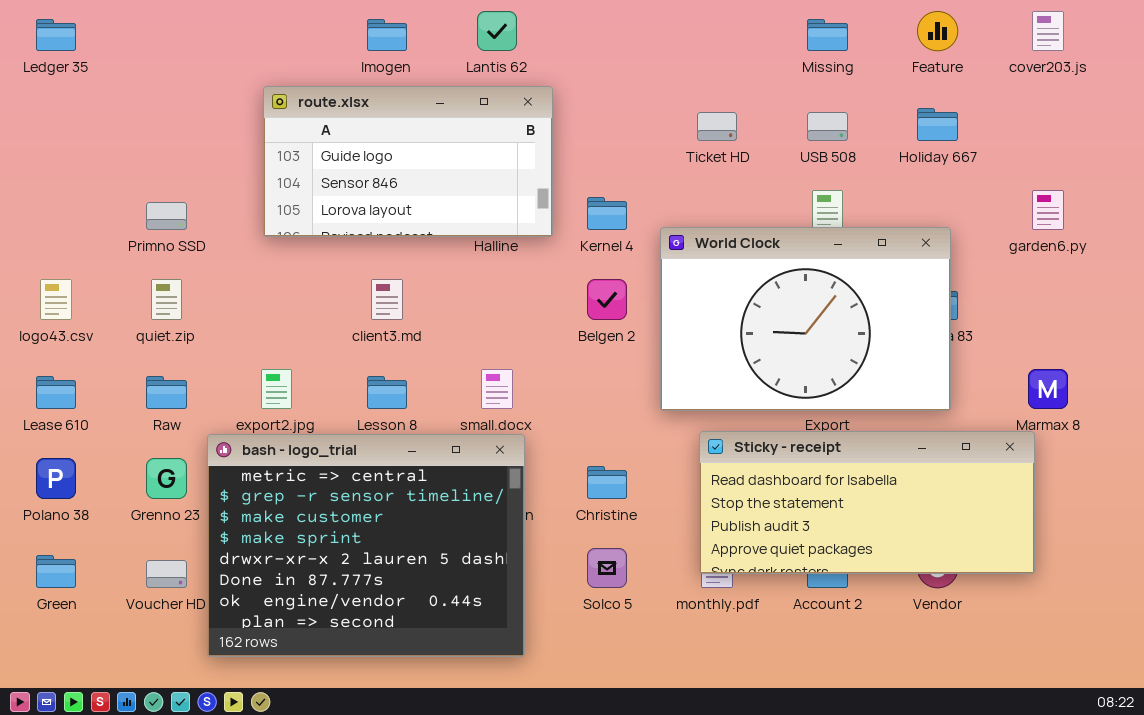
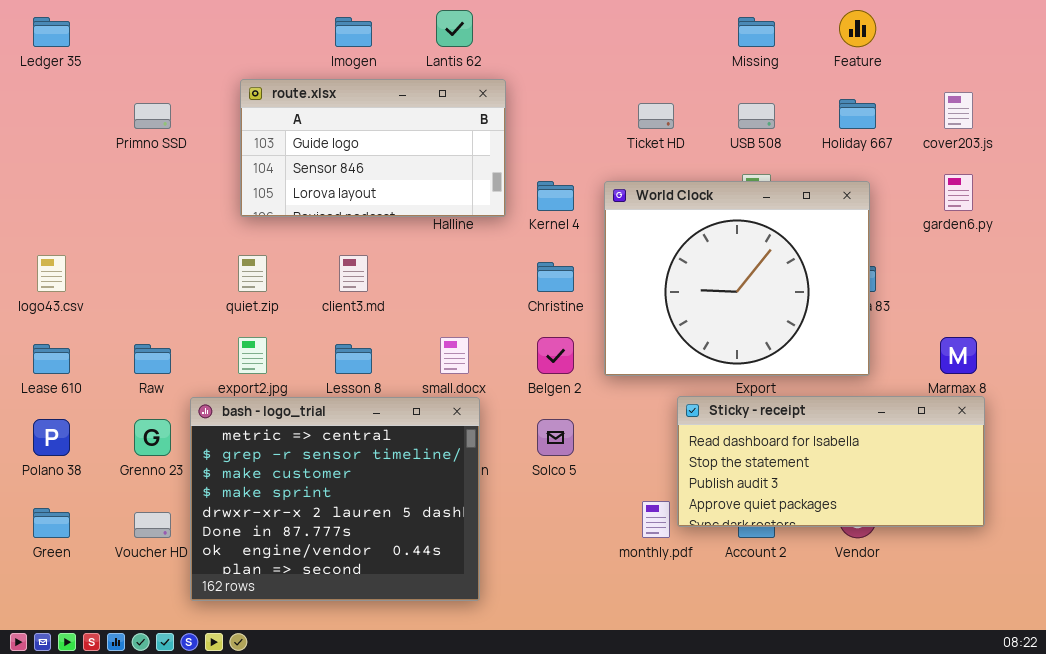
cover203.js: [1032,11,1064,51] -> [944,92,973,129], moved
Primno SSD: [146,202,187,230] -> [134,103,171,129], moved
World Clock: [660,227,951,411] -> [604,181,870,376], resized
quiet.zip: [151,279,182,320] -> [238,255,267,292], moved
Belgen 2: [587,279,627,320] -> [537,337,574,374], moved
Sticky - receipt: [699,431,1035,574] -> [677,396,985,527], moved
Christine: [587,466,627,499] -> [537,262,574,292], moved
Solco 5: [587,548,627,588] -> [537,419,574,456], moved

